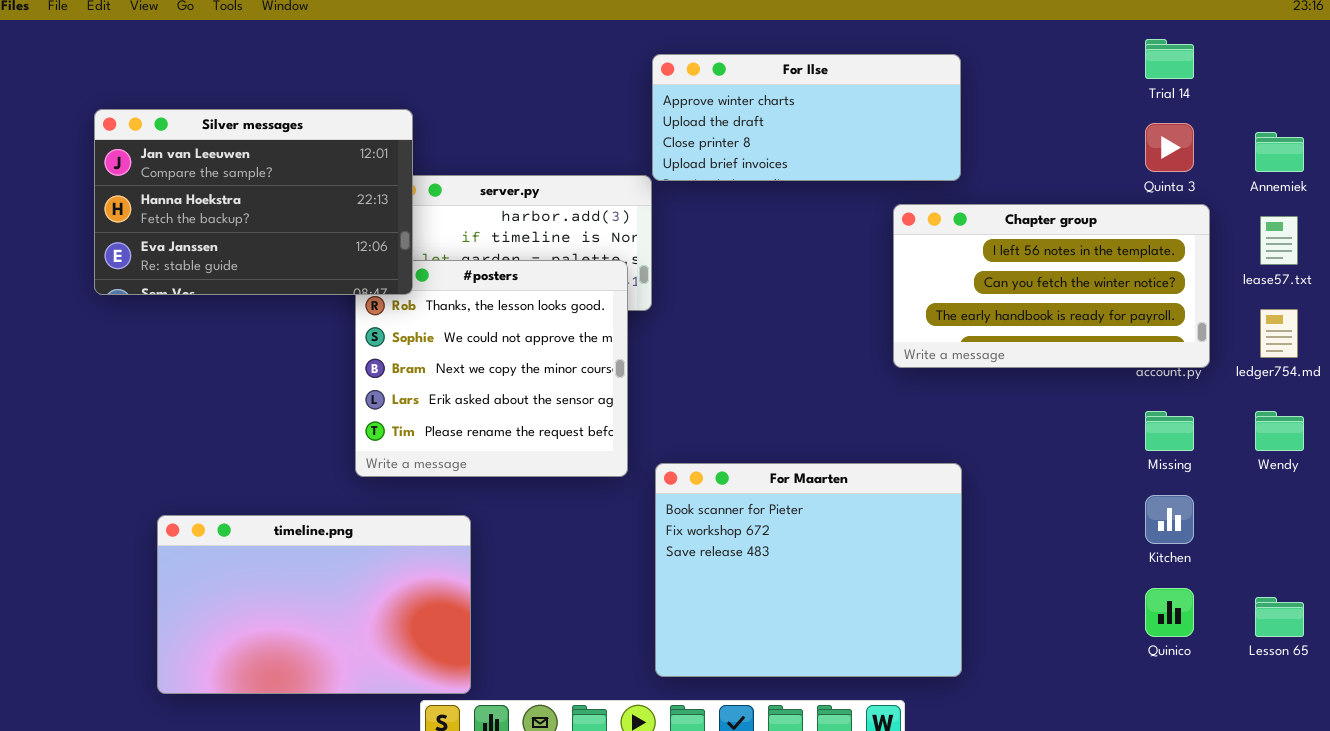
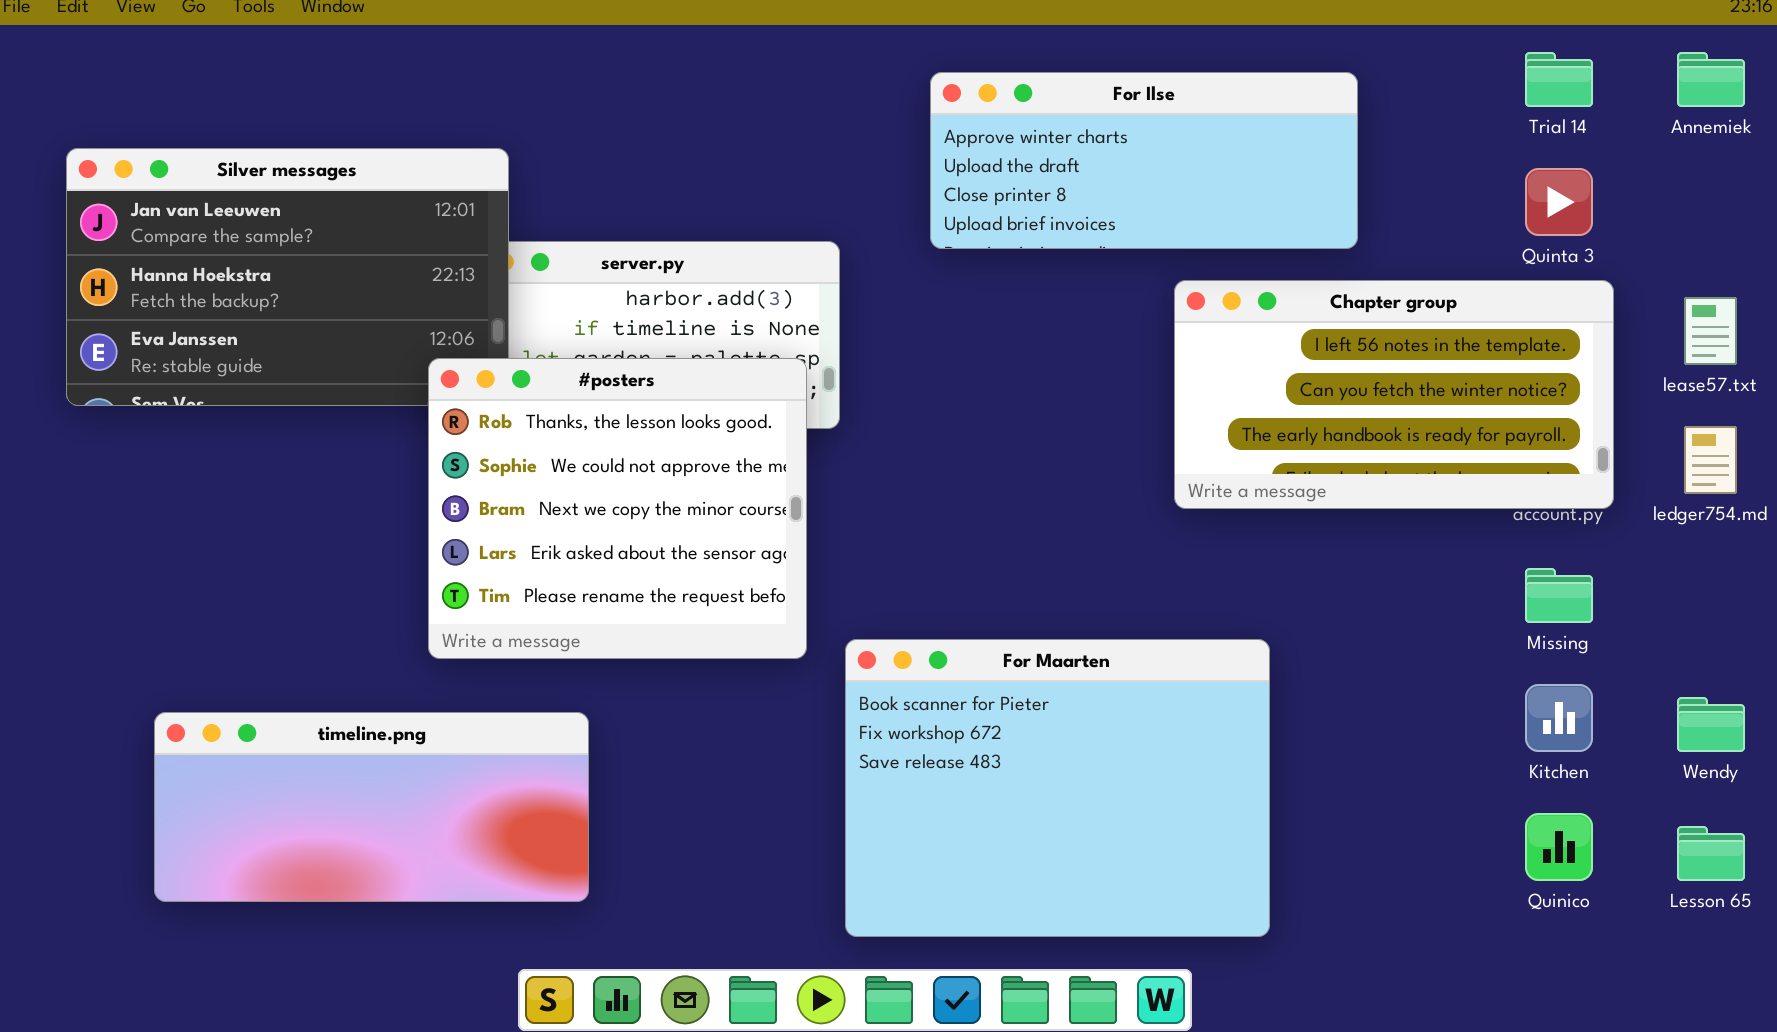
For Ilse: [652,54,961,181] -> [930,72,1358,249], moved
Annemiek: [1255,132,1304,172] -> [1677,52,1745,107], moved
#posters: [355,260,628,477] -> [428,358,807,659], raised
Wendy: [1255,411,1304,451] -> [1677,697,1745,752], moved
timeline.png: [157,515,471,694] -> [154,712,589,902], resized

